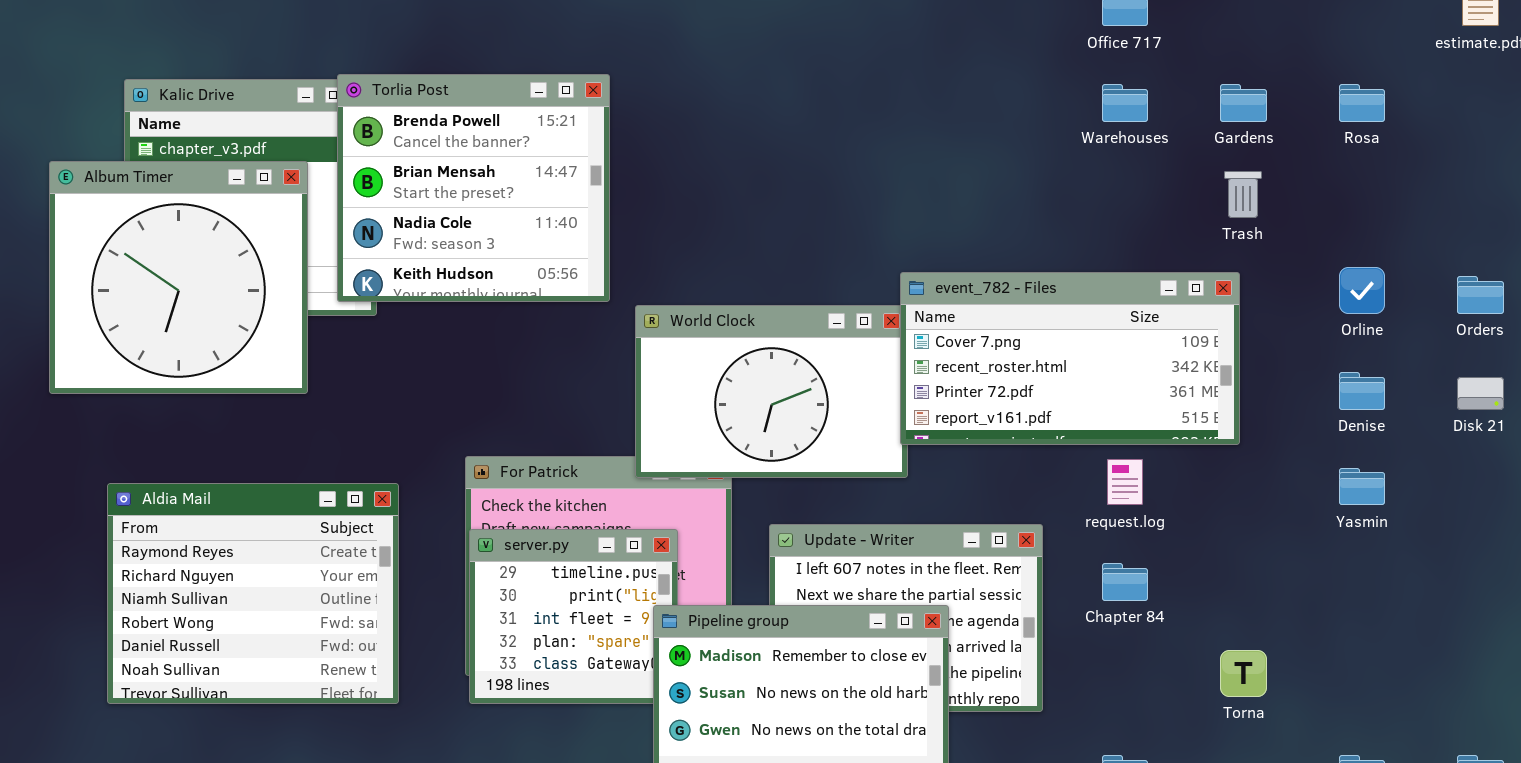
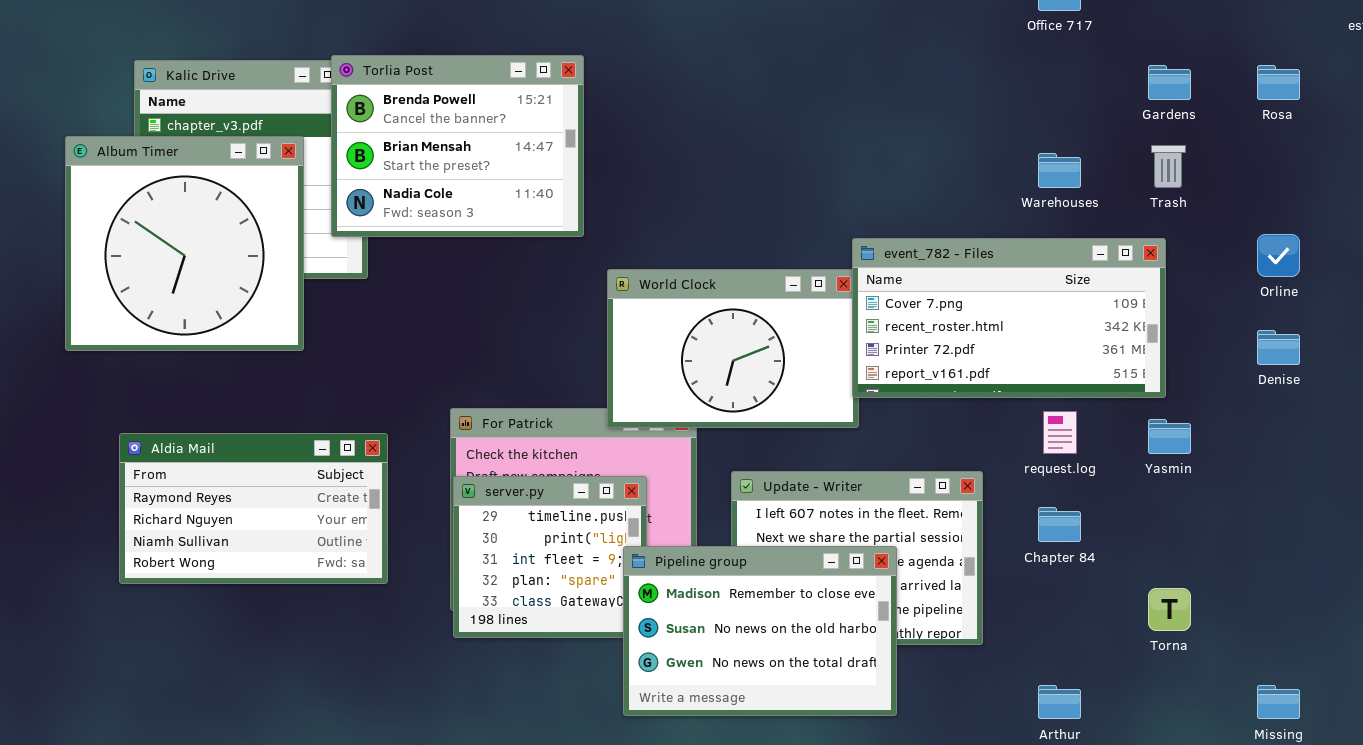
Torlia Post: [337,74,610,302] -> [331,55,584,237], resized
Warehouses: [1102,84,1148,122] -> [1038,153,1081,188], moved
Yasmin: [1339,468,1385,505] -> [1148,419,1191,454], moved
Aldia Mail: [107,483,399,704] -> [119,433,388,584], resized

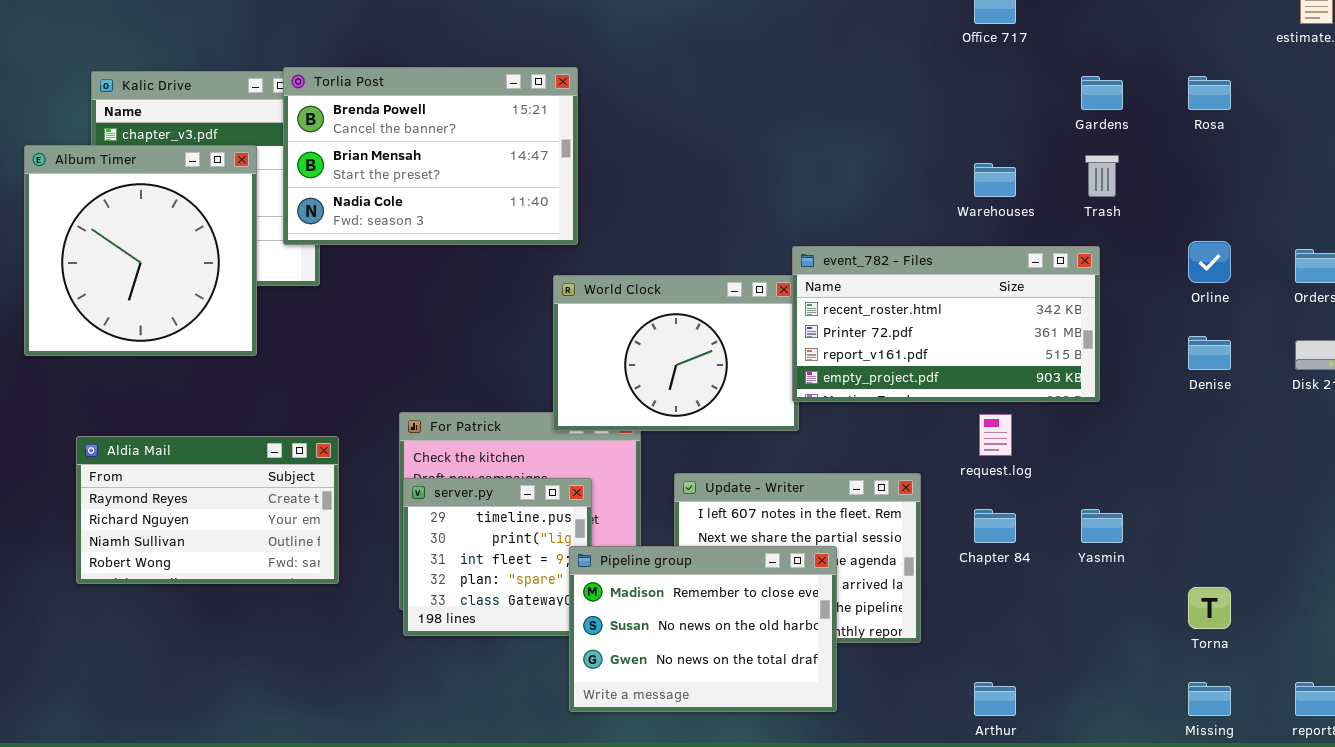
Torlia Post: [331,55,584,237] -> [283,67,578,245], resized
event_782 - Files: [852,238,1166,398] -> [792,246,1100,402], scrolled down 1 row
Yasmin: [1148,419,1191,454] -> [1081,509,1123,543], moved
Torna: [1148,588,1191,631] -> [1188,587,1231,629], moved

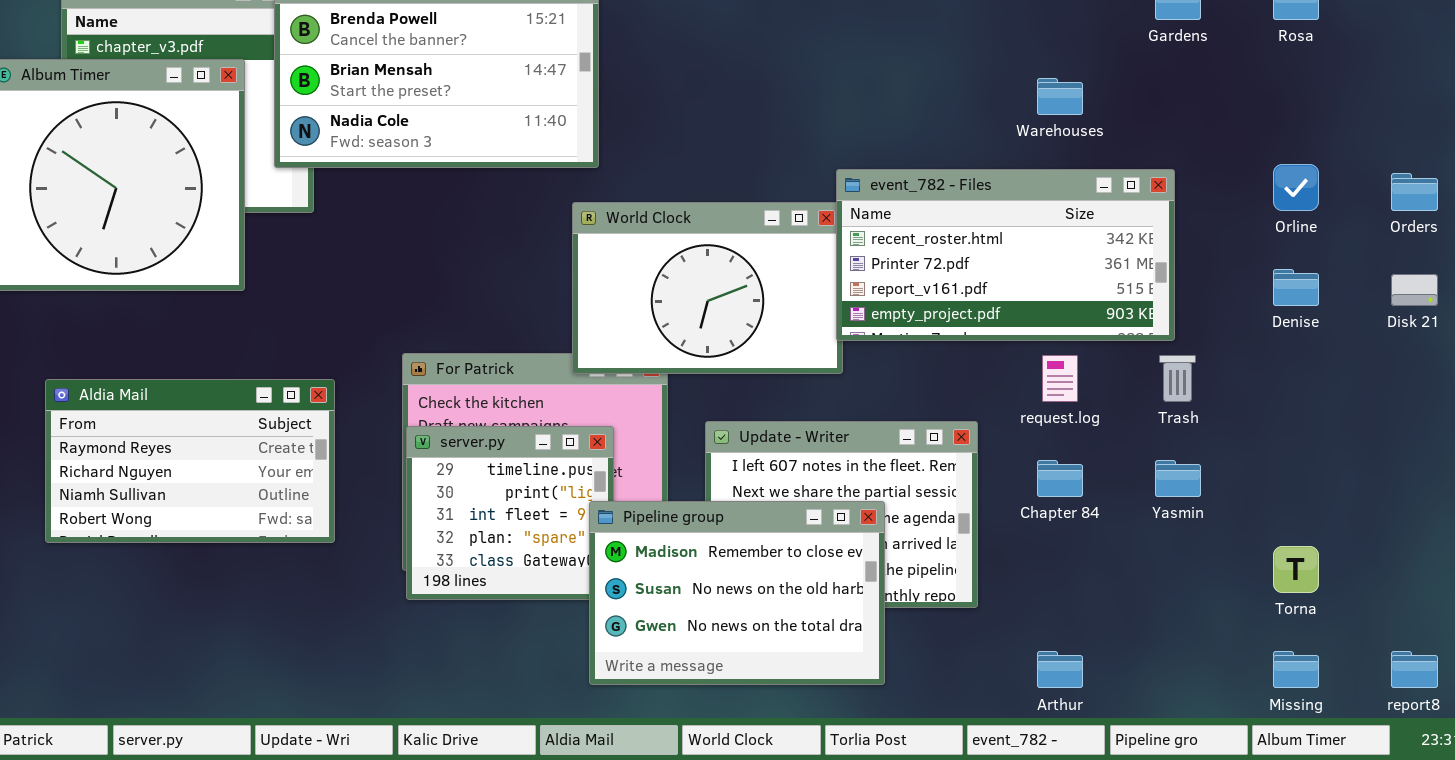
Trash: [1085,155,1119,197] -> [1159,355,1196,402], moved

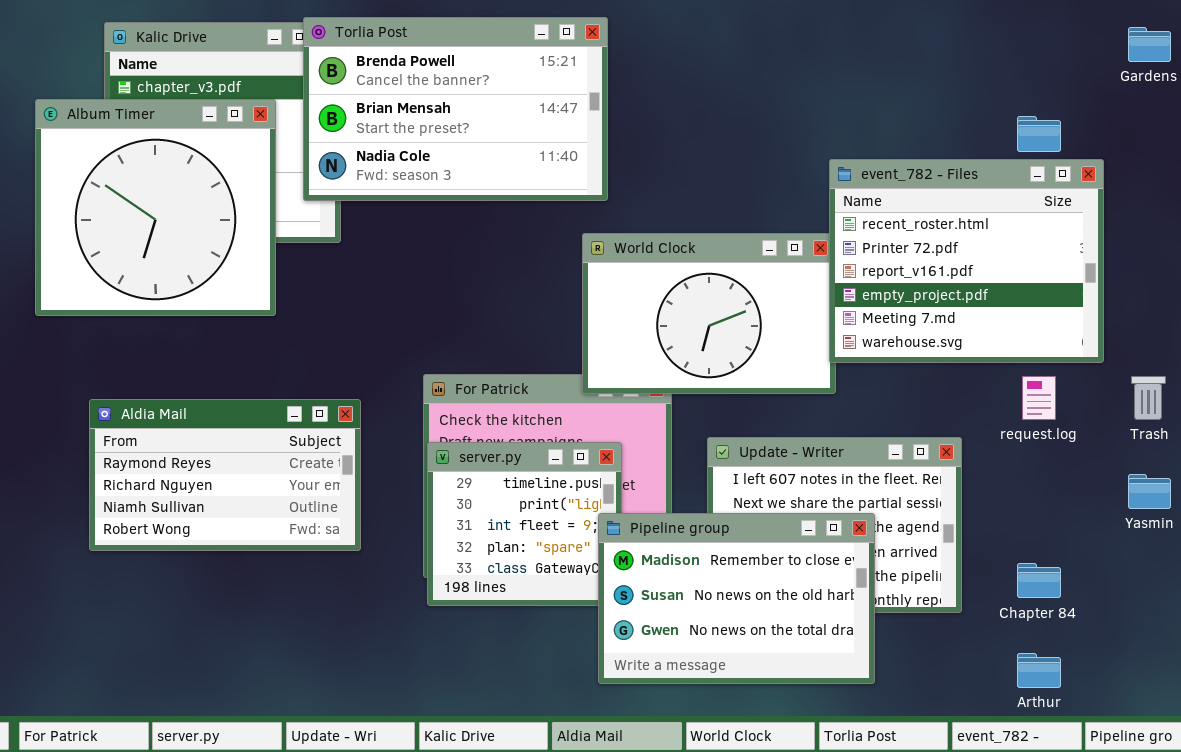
event_782 - Files: [836,169,1175,341] -> [829,159,1104,363], resized
Chapter 84: [1037,460,1083,497] -> [1017,563,1061,598], moved

